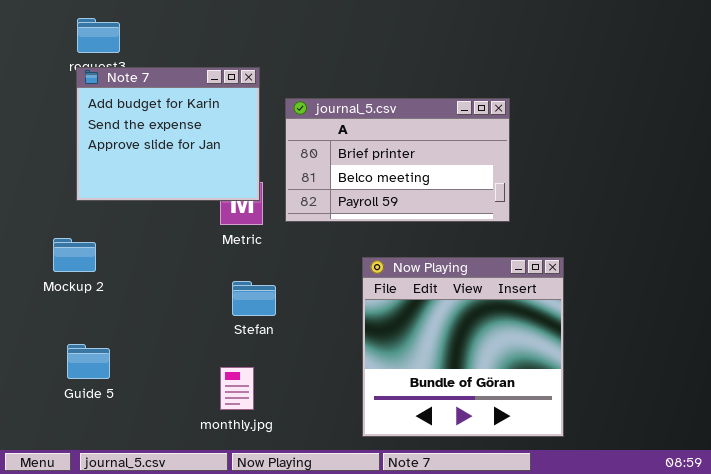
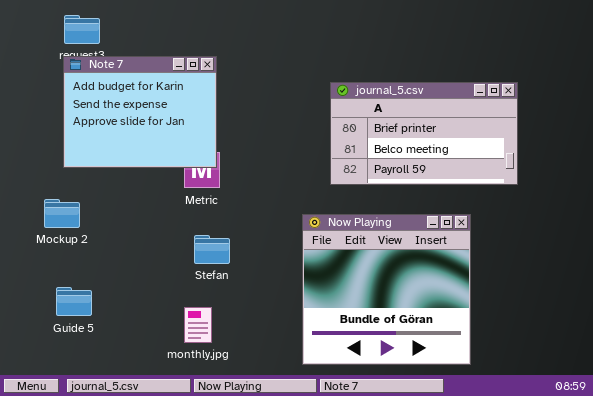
journal_5.csv: [285,98,510,222] -> [330,82,518,185], moved

